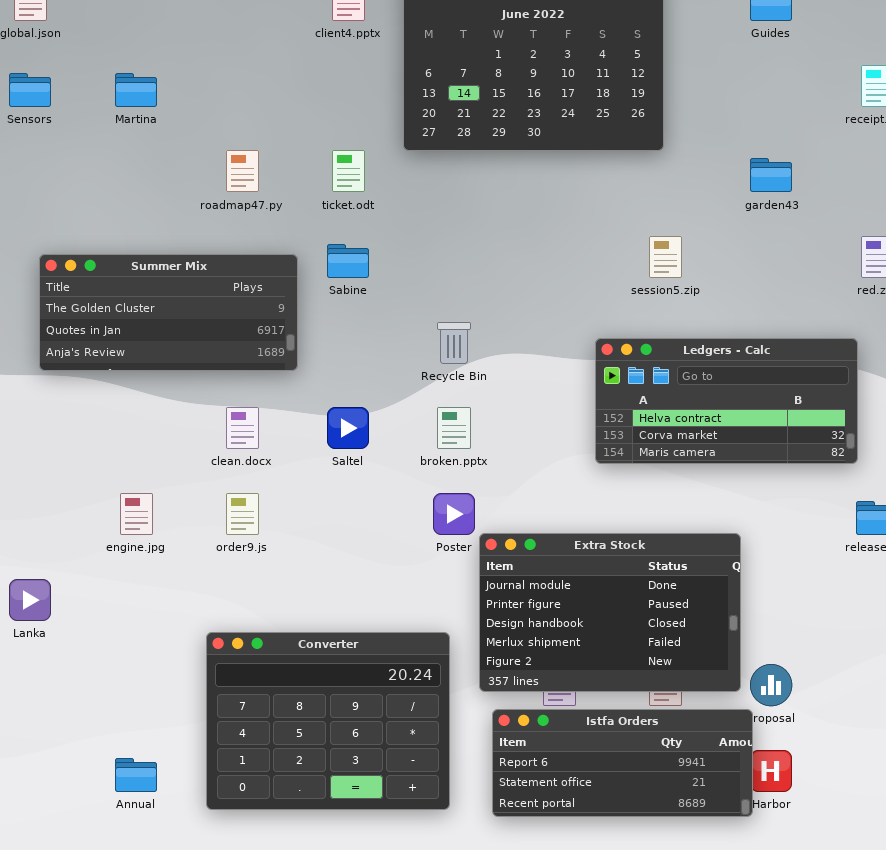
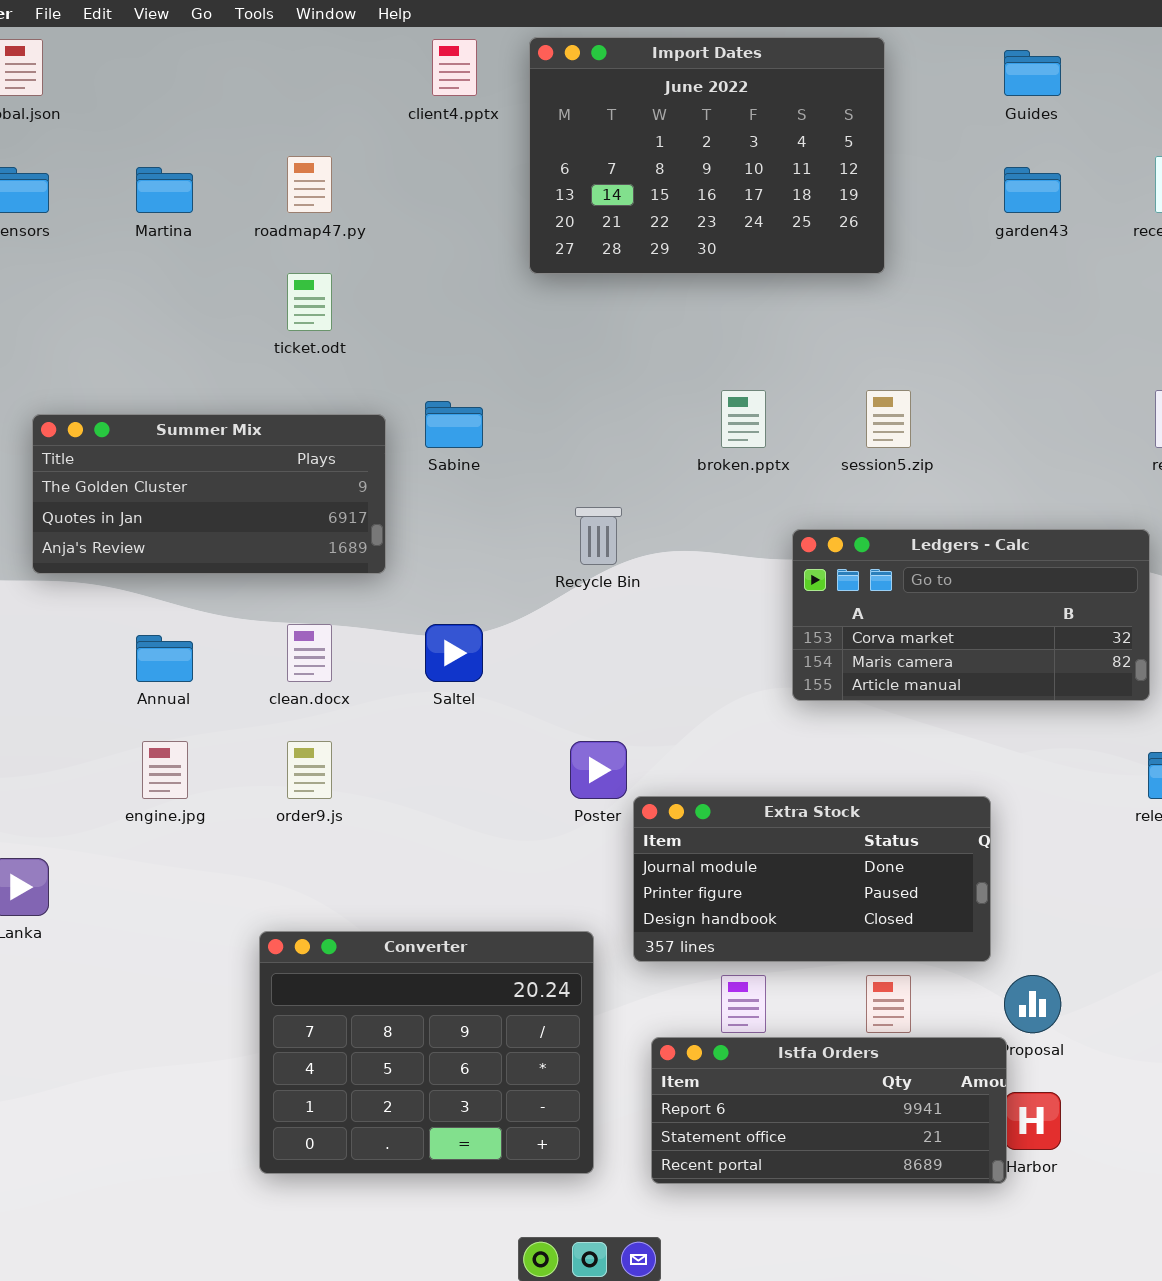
roadmap47.py: [226,150,259,192] -> [287,156,332,213], moved
ticket.odt: [332,150,365,192] -> [287,273,332,331], moved
garden43: [750,158,792,192] -> [1004,167,1061,213], moved
Ledgers - Calc: [595,338,858,464] -> [792,529,1150,701], scrolled down 1 row
broken.pptx: [437,407,471,449] -> [721,390,766,448], moved
Extra Stock: [479,533,741,692] -> [633,796,991,962], resized
Annual: [115,758,157,792] -> [136,635,193,682], moved

